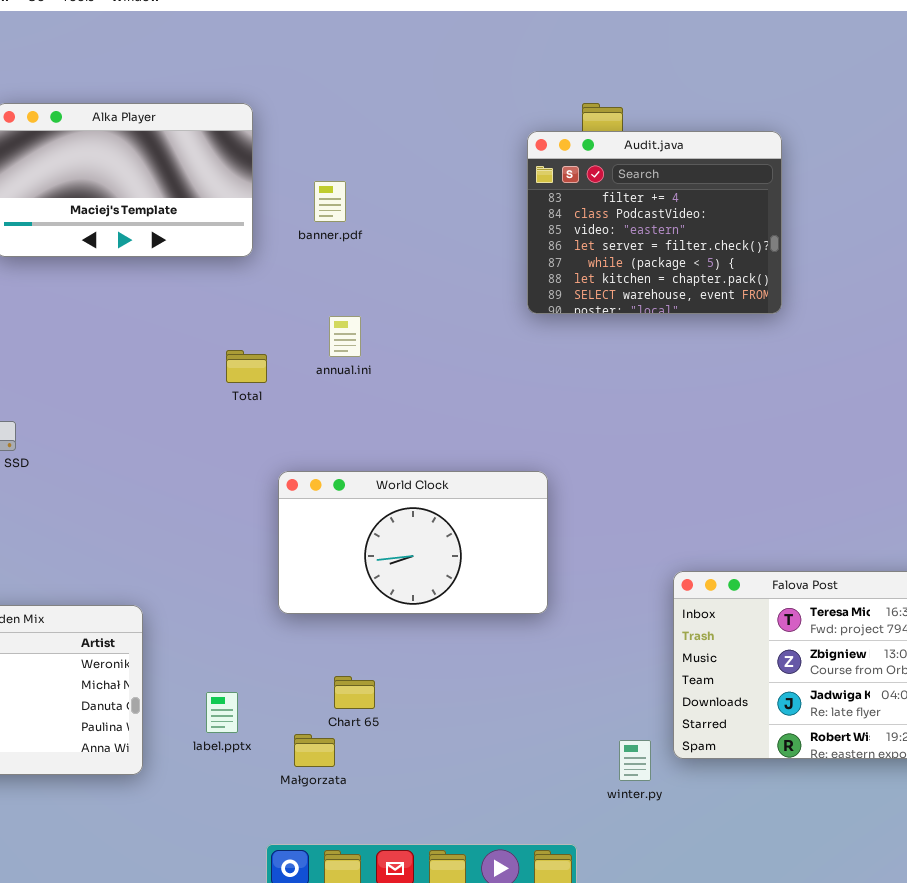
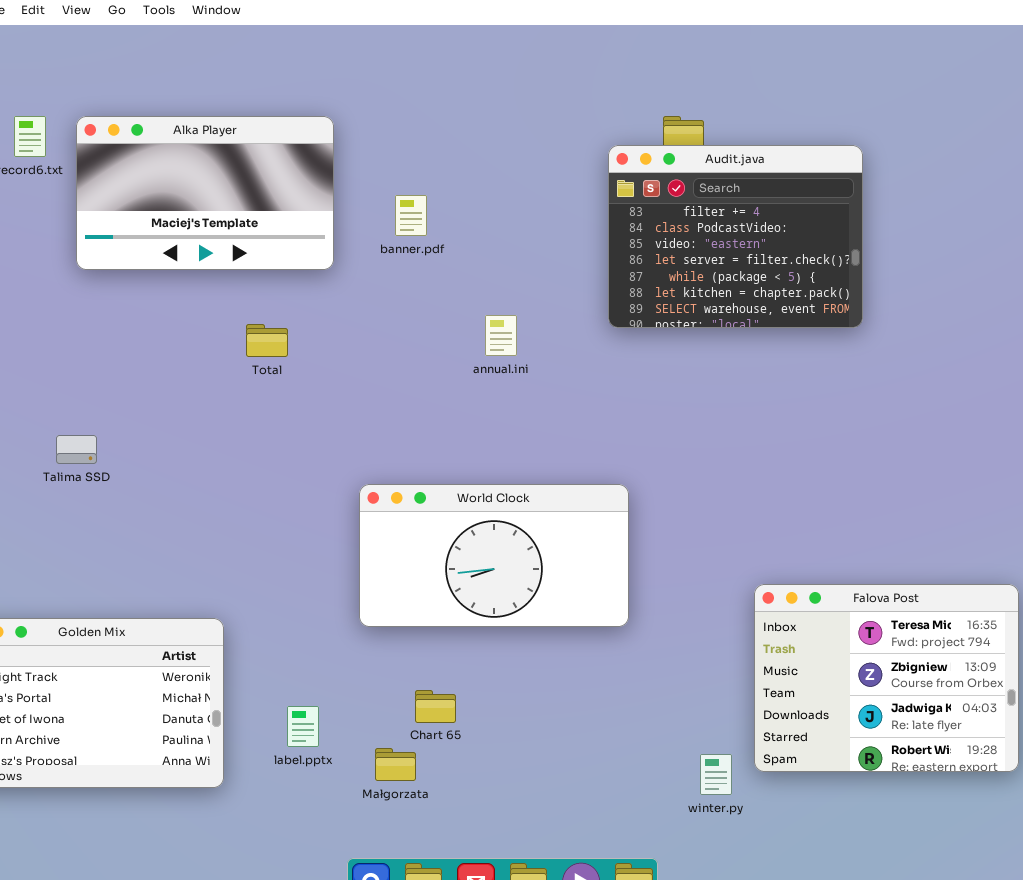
annual.ini: [329,316,361,357] -> [485,315,517,356], moved
Total: [226,350,267,383] -> [246,324,288,357], moved

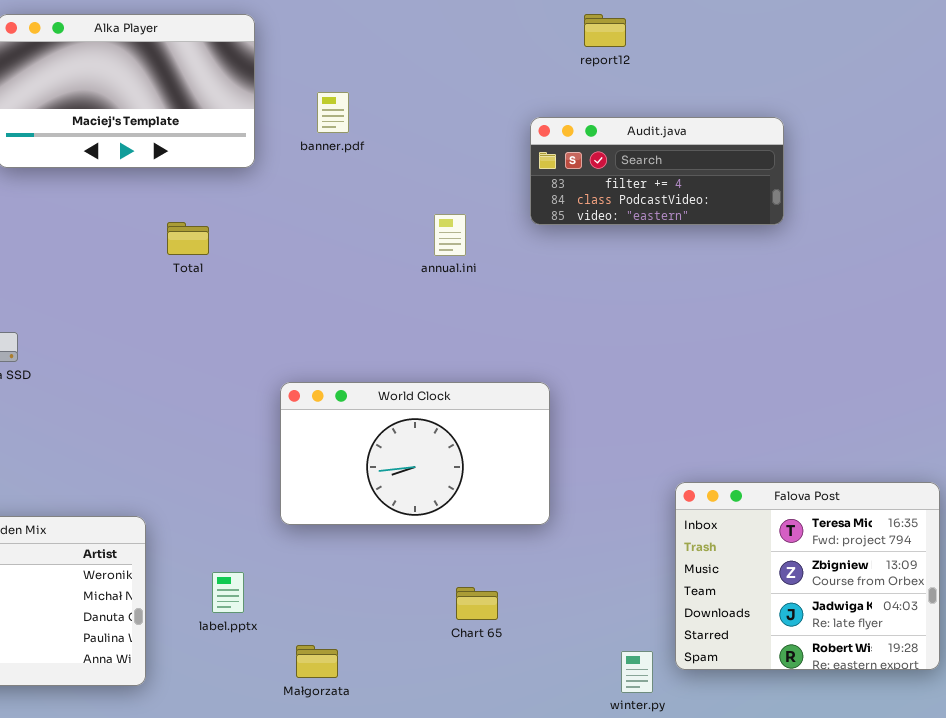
Audit.java: [608,145,863,328] -> [530,117,784,225], resized
annual.ini: [485,315,517,356] -> [434,214,466,256], moved
Chart 65: [415,690,456,723] -> [456,587,498,620], moved
label.pptx: [287,706,319,747] -> [212,572,244,613], moved

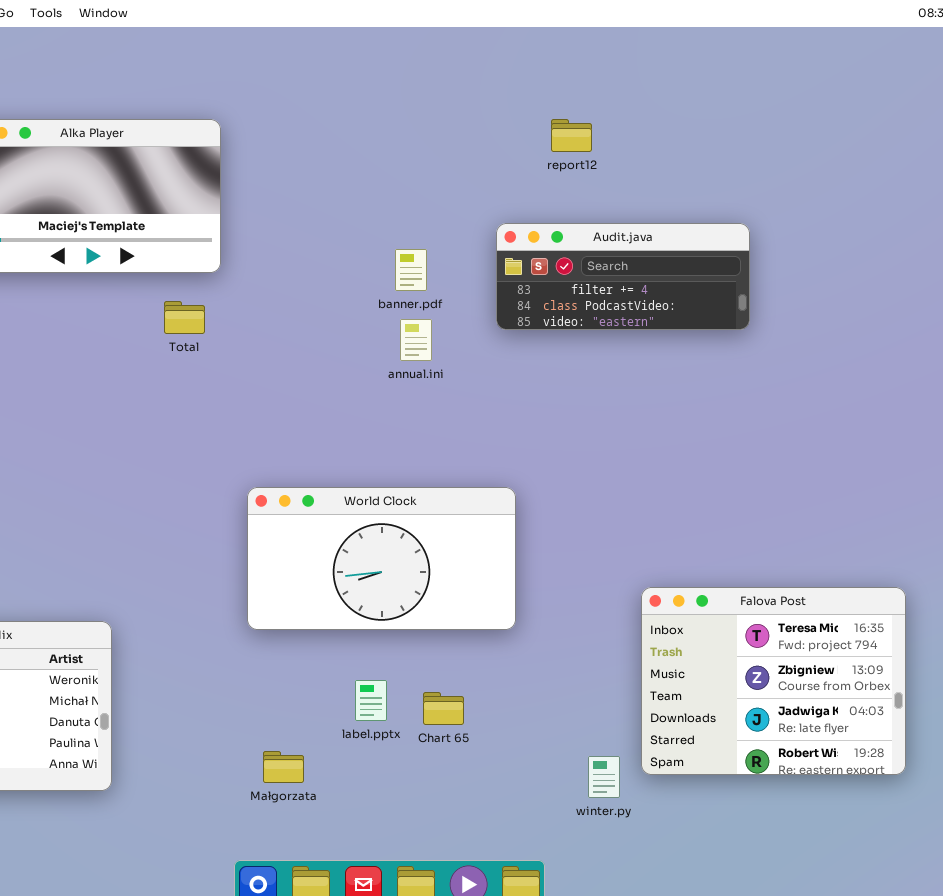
banner.pdf: [317,92,349,133] -> [395,249,427,291], moved
Total: [167,222,209,255] -> [164,301,205,334], moved
label.pptx: [212,572,244,613] -> [355,680,387,721], moved

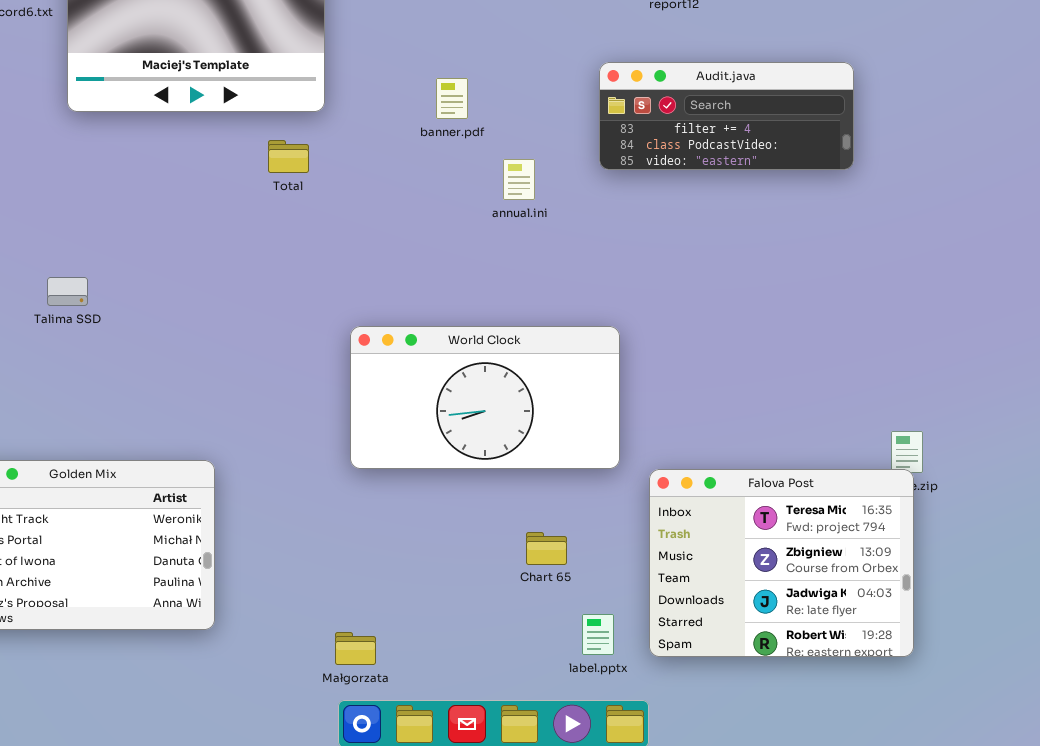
banner.pdf: [395,249,427,291] -> [436,78,468,119], moved
Falova Post: [641,587,906,775] -> [649,469,914,657], moved
label.pptx: [355,680,387,721] -> [582,614,614,655], moved
Małgorzata: [263,751,304,783] -> [335,632,376,665], moved

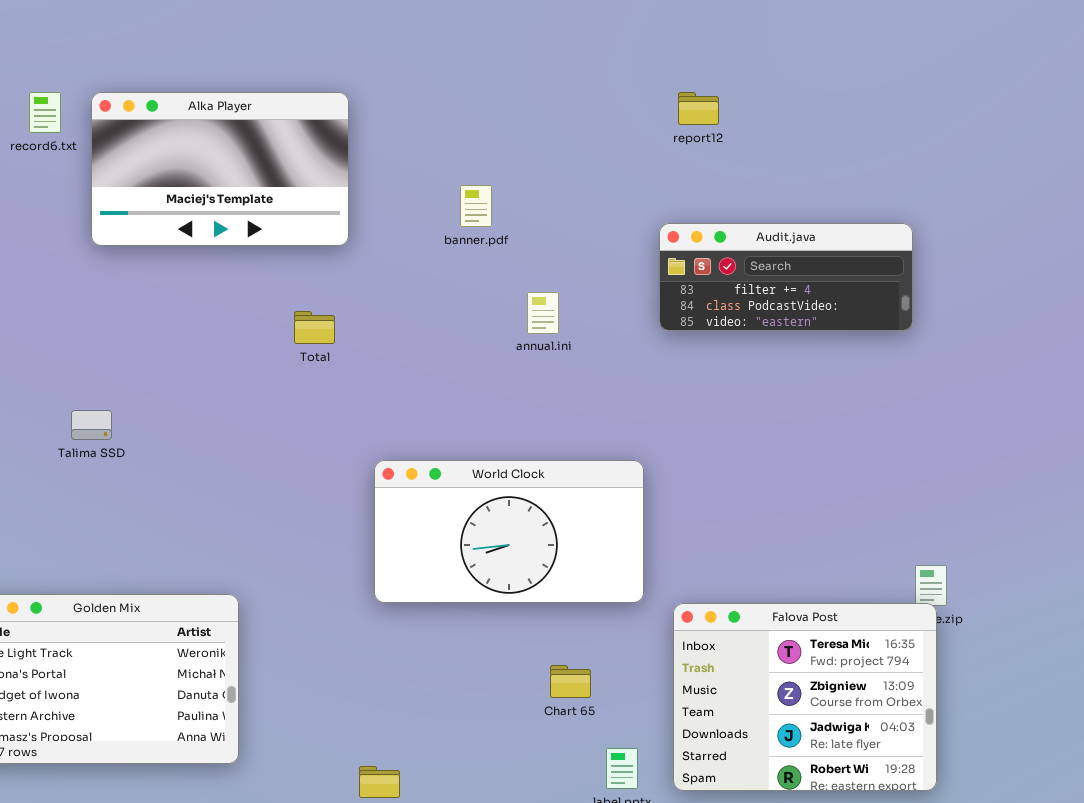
Audit.java: [599,62,854,170] -> [659,223,913,331], moved
banner.pdf: [436,78,468,119] -> [460,185,492,227], moved
Total: [268,140,309,173] -> [294,311,335,344], moved

